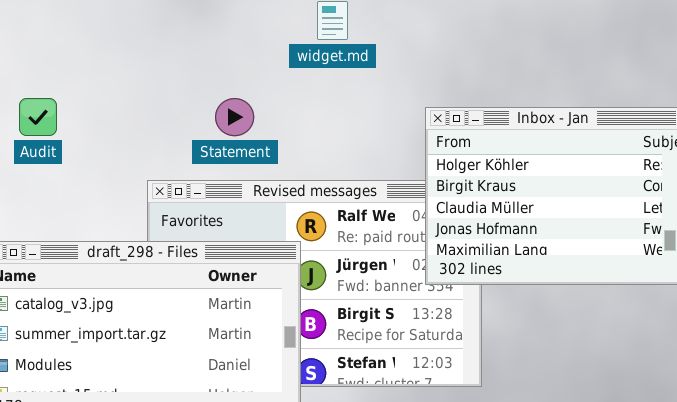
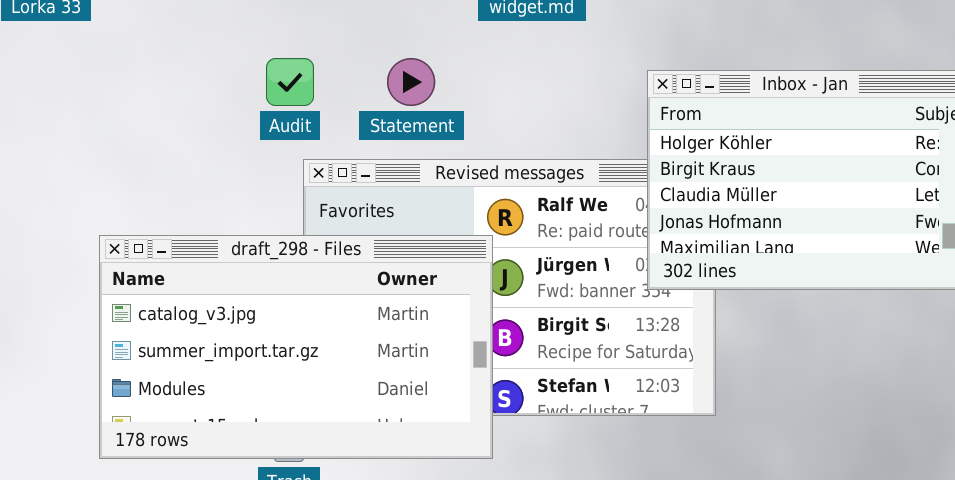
Audit: [19,98,57,136] -> [266,58,314,106], moved

